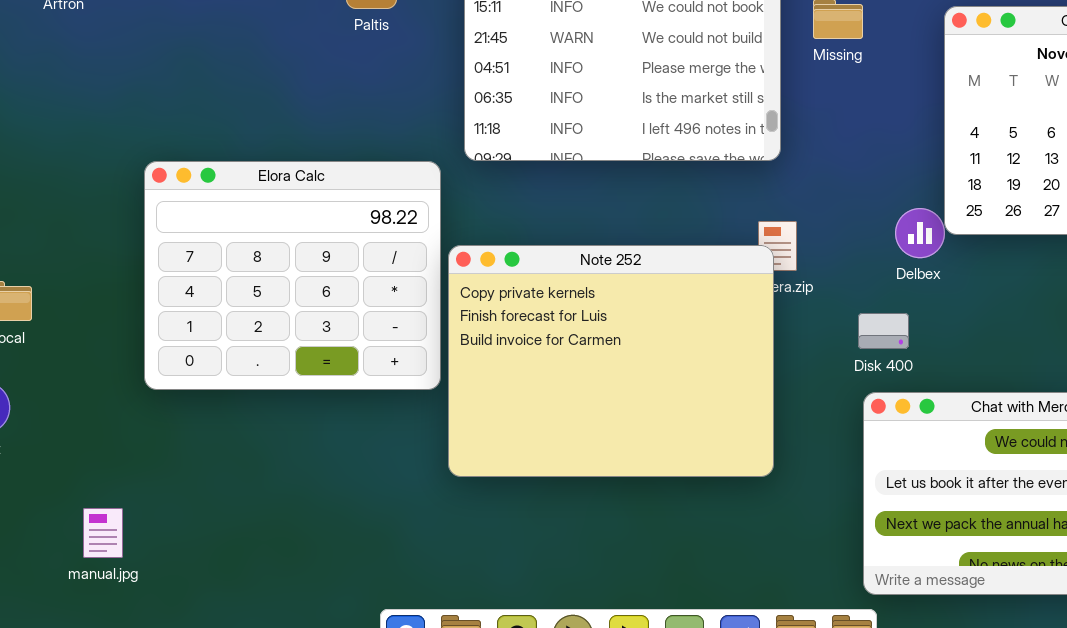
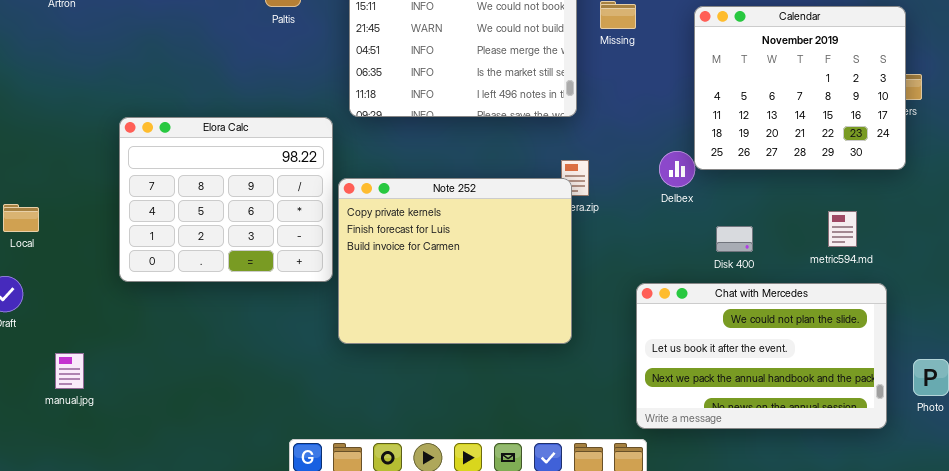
Disk 400: [858,313,909,349] -> [716,226,753,252], moved
manual.jpg: [83,508,123,558] -> [55,353,84,389], moved

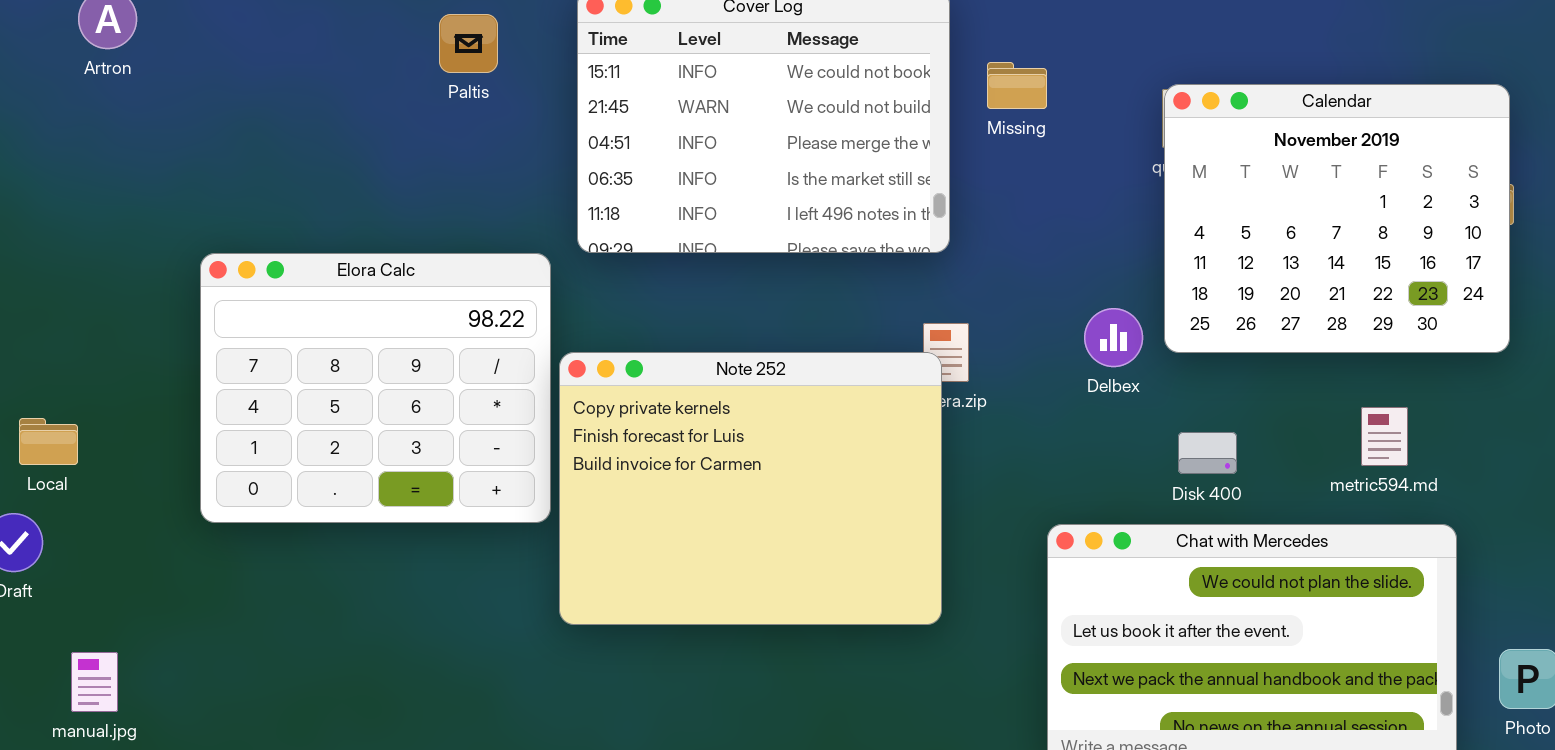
Calendar: [694,6,906,170] -> [1164,84,1510,353], moved
Local: [3,204,39,232] -> [19,418,78,465], moved
manual.jpg: [55,353,84,389] -> [71,652,118,712], moved

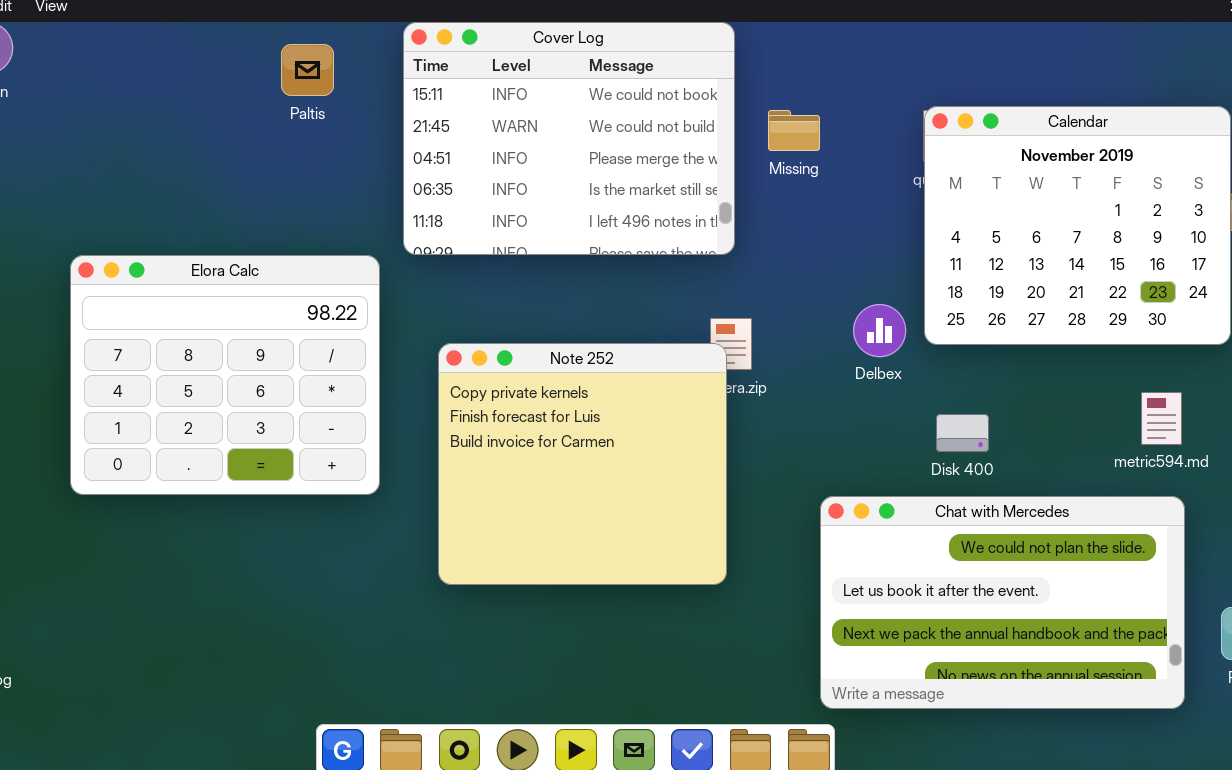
Missing: [987,62,1047,109] -> [768,110,820,151], moved
Note 252: [559,352,942,625] -> [438,343,727,585], resized
metric594.md: [1361,407,1408,466] -> [1141,392,1182,445], moved

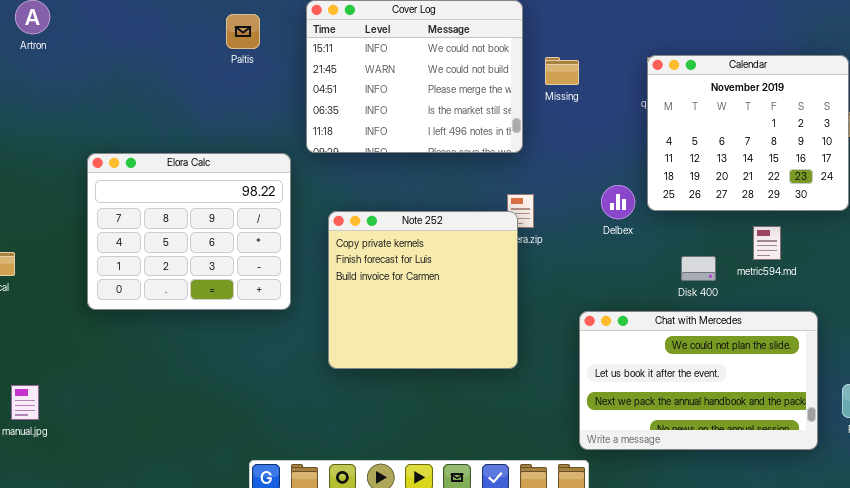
metric594.md: [1141,392,1182,445] -> [753,226,781,260], moved
Disk 400: [936,414,989,452] -> [681,256,716,281], moved

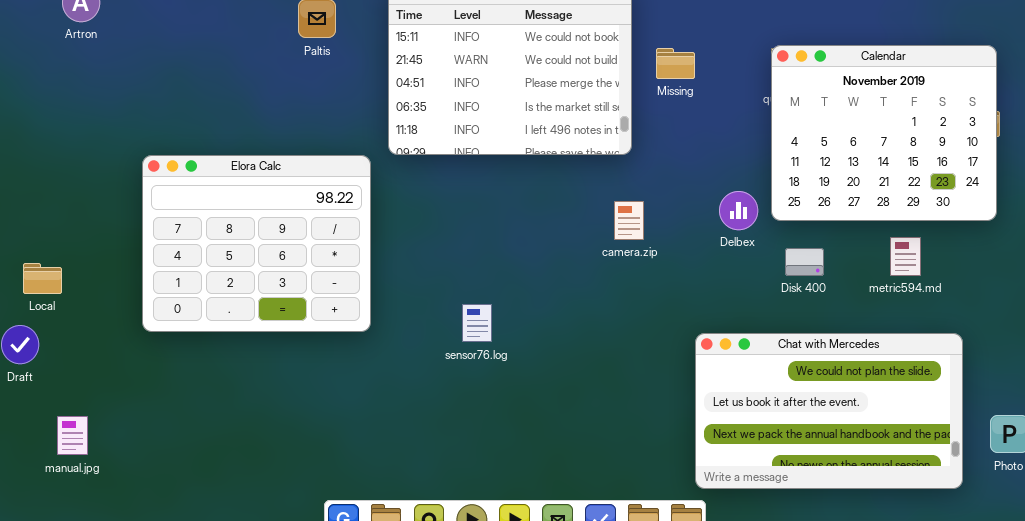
Note 252: [328,211,518,369] -> none, closed
Disk 400: [681,256,716,281] -> [785,248,824,276], moved

